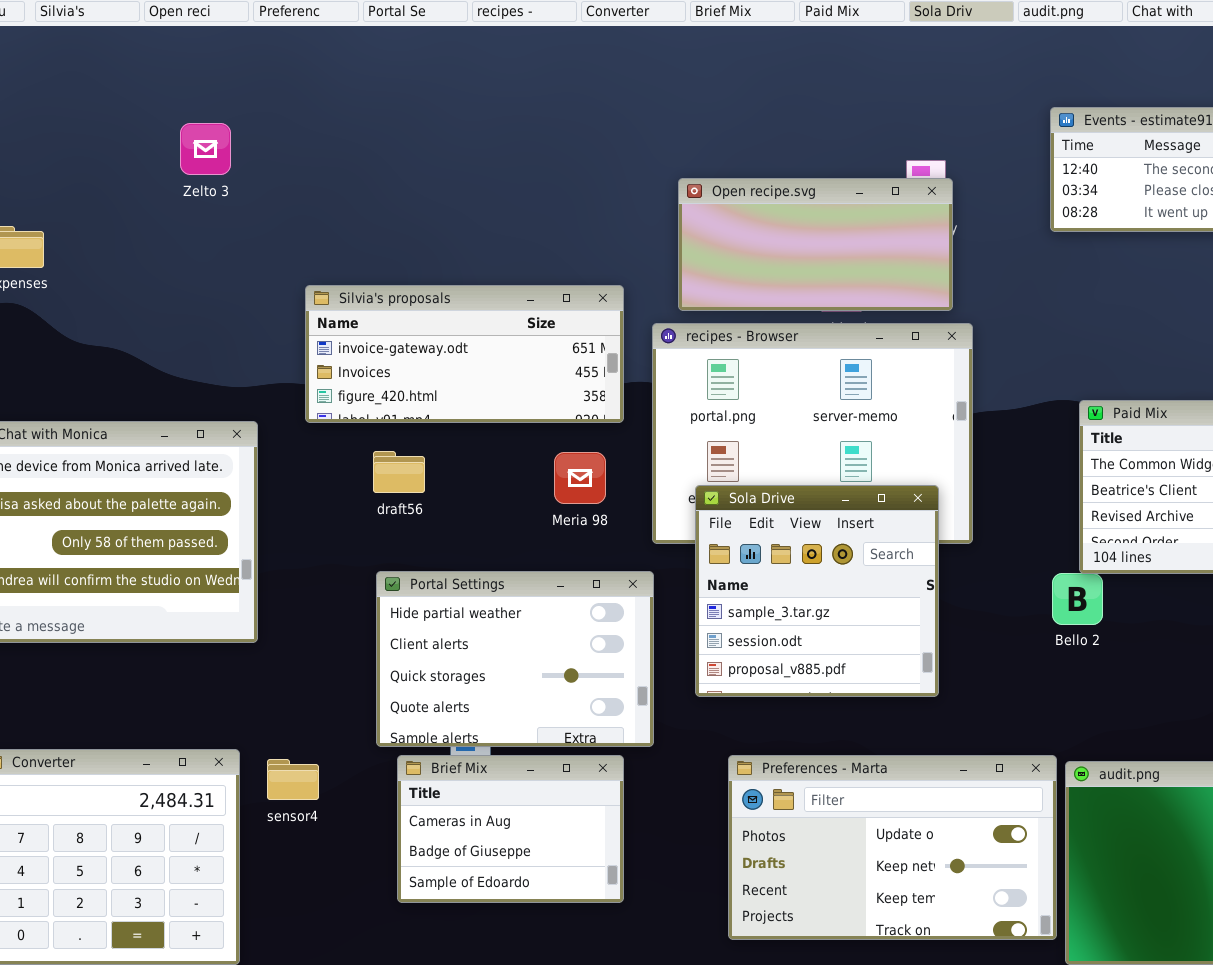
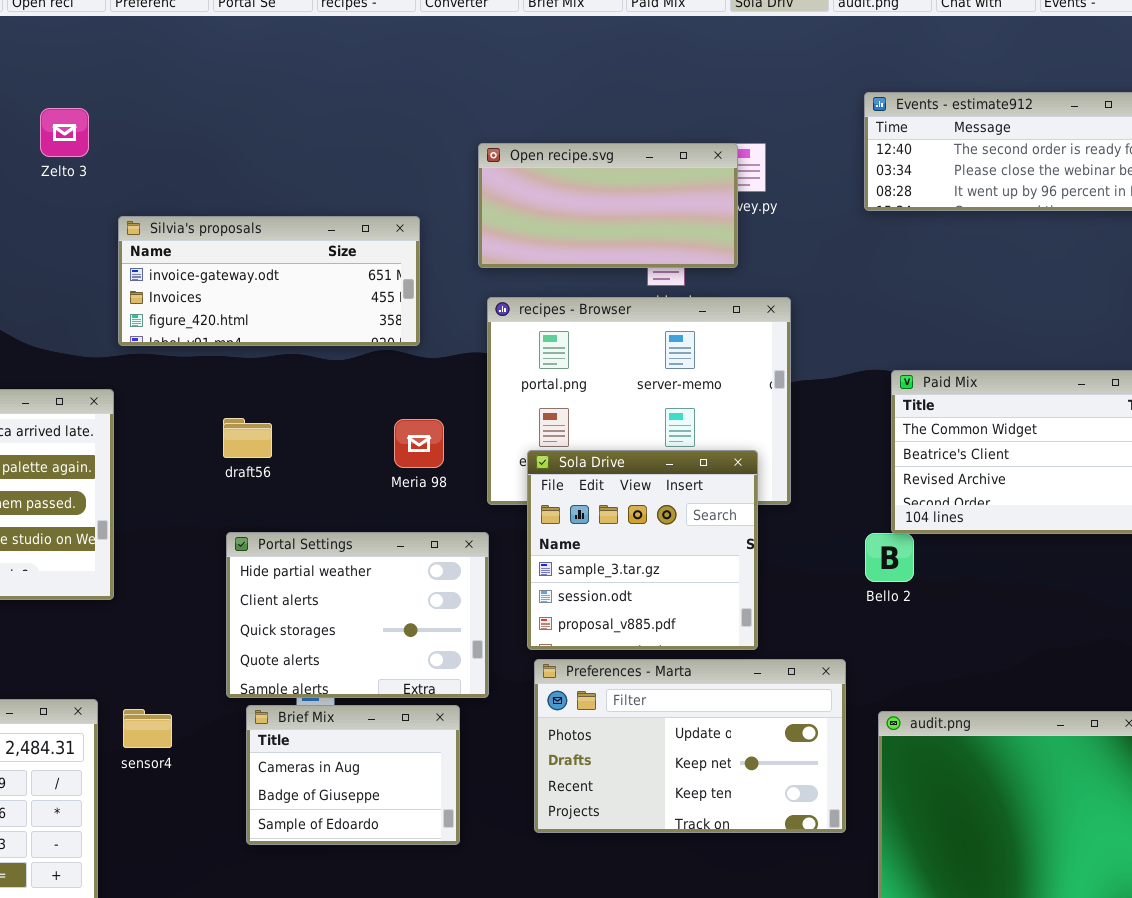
Open recipe.svg: [678,178,953,311] -> [478,143,738,268], moved
Silvia's proposals: [305,285,624,423] -> [118,216,420,346], moved
Preferences - Marta: [728,755,1057,940] -> [534,659,846,833], moved

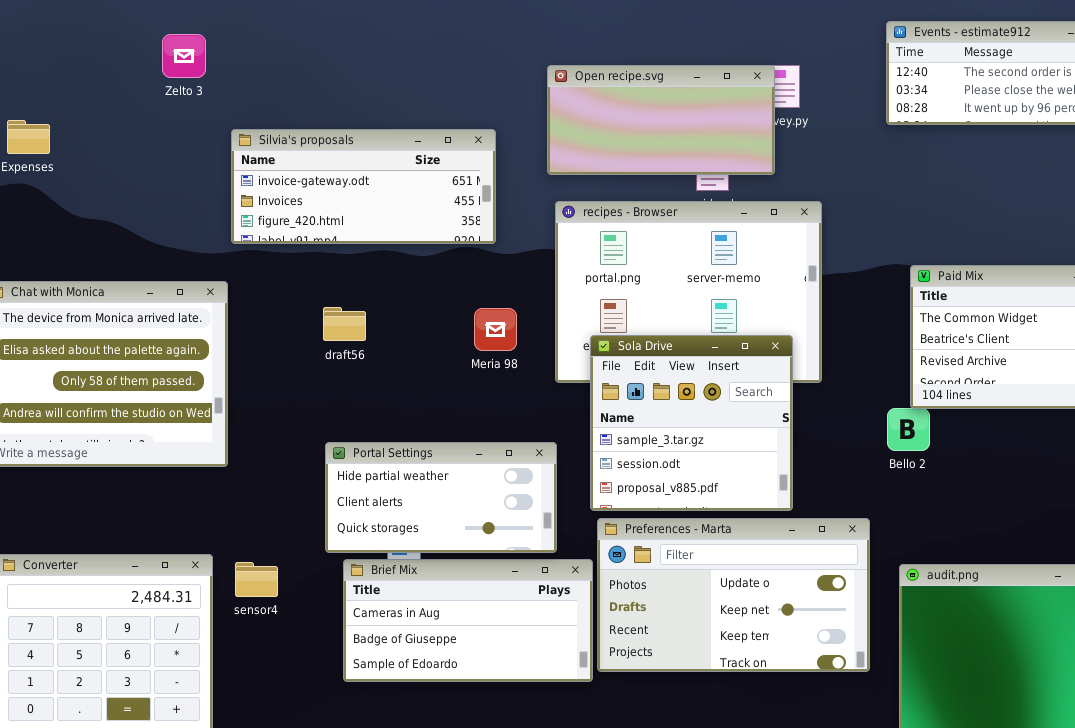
Portal Settings: [226,532,489,698] -> [325,442,557,553], resized
Brief Mix: [246,705,460,845] -> [343,559,593,682], resized

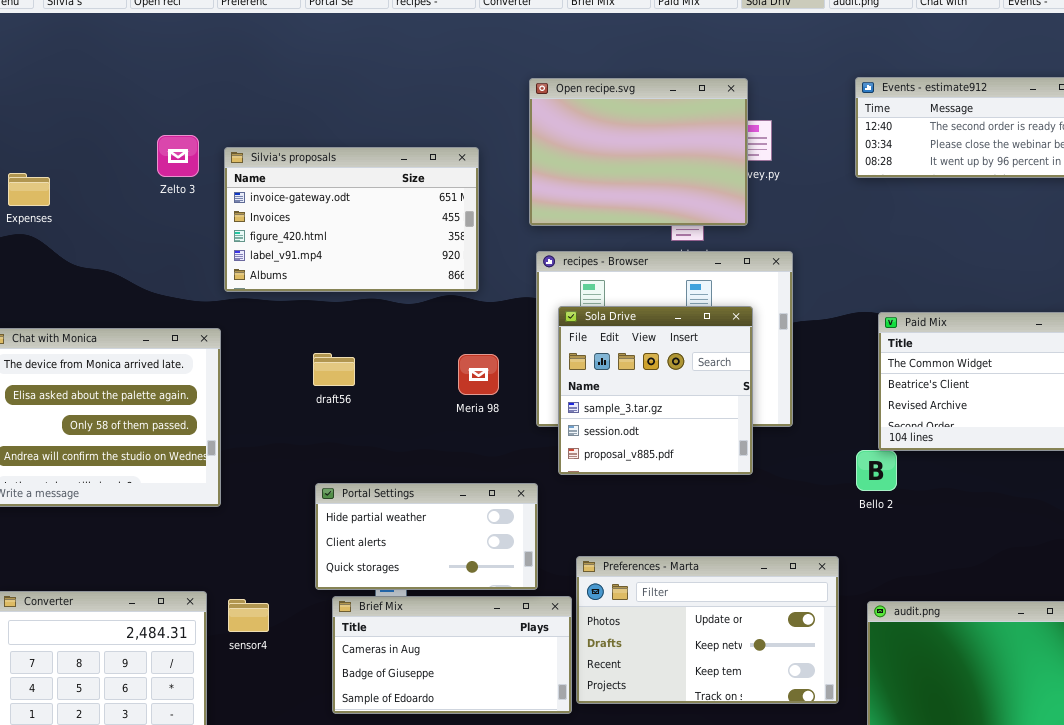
Zelto 3: [162,34,206,78] -> [157,135,199,177], moved
Open recipe.svg: [547,65,775,175] -> [529,78,748,226], resized
Silvia's proposals: [231,129,496,244] -> [224,147,479,292], resized
Sola Drive: [590,335,793,511] -> [558,306,753,475], moved

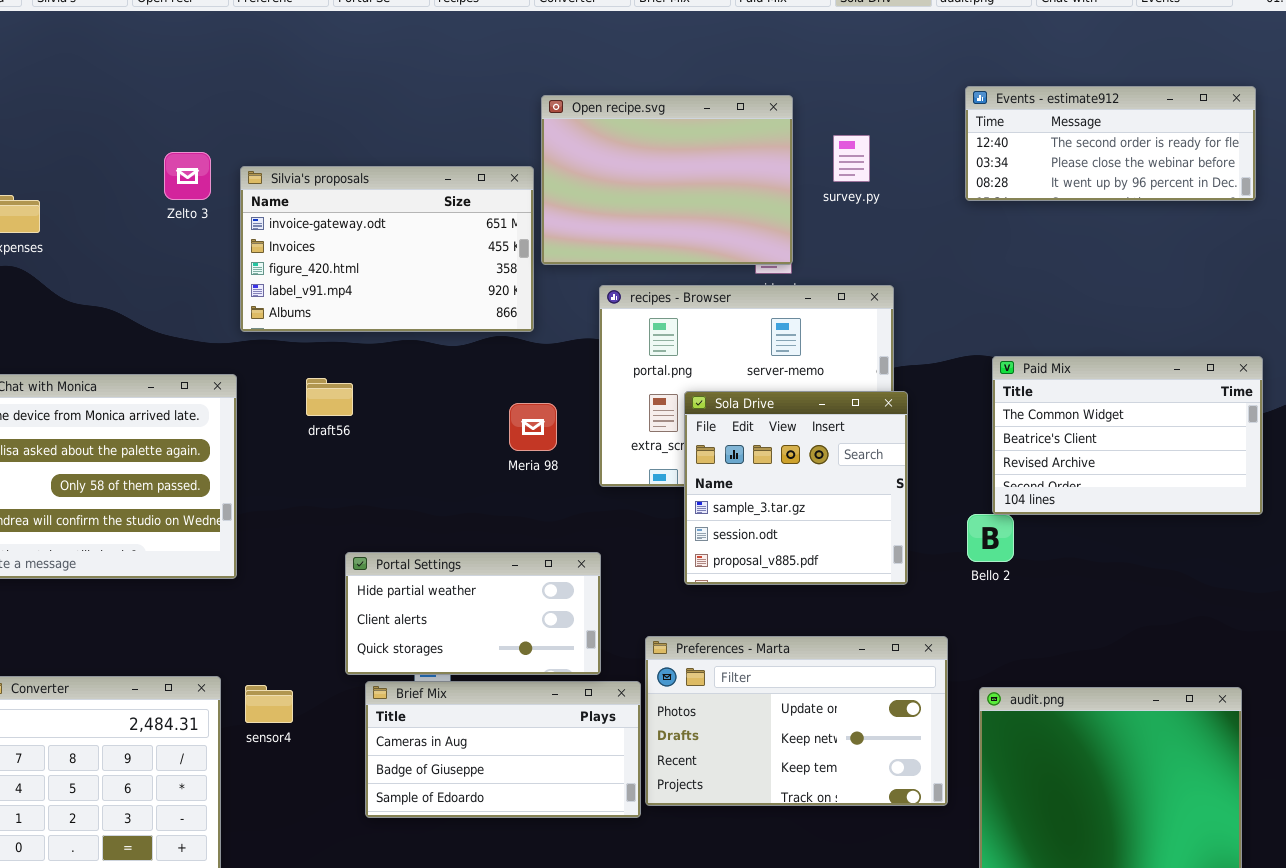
Open recipe.svg: [529,78,748,226] -> [541,95,793,265], moved
Sola Drive: [558,306,753,475] -> [684,391,908,585], moved
draft56: [313,353,355,386] -> [306,378,353,416], moved

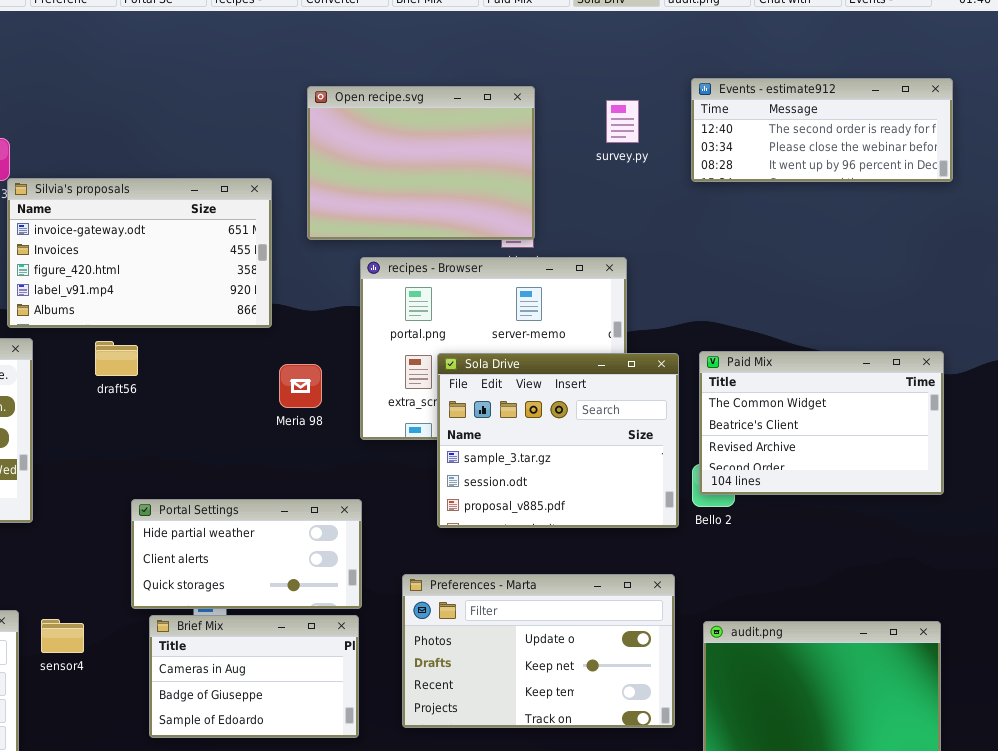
survey.py: [833,135,870,182] -> [606,100,639,143], moved
Silvia's proposals: [240,166,534,332] -> [7,178,272,328], moved
Paid Mix: [992,356,1263,515] -> [699,351,944,495], moved
Sola Drive: [684,391,908,585] -> [437,353,679,528], resized
Brief Mix: [365,681,641,818] -> [149,615,359,738], resized

